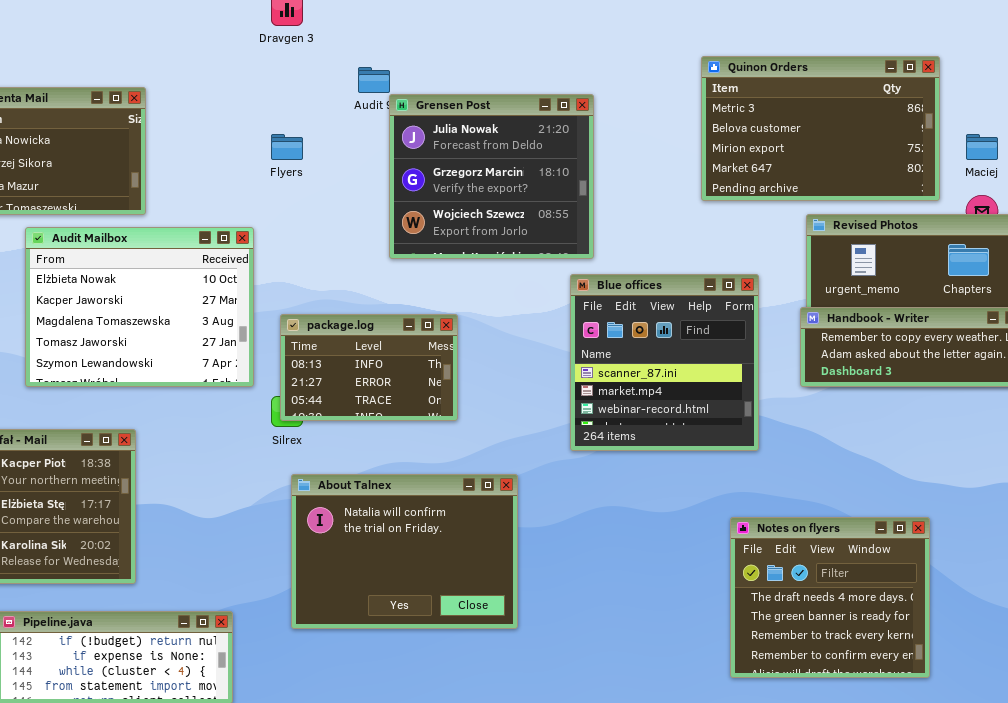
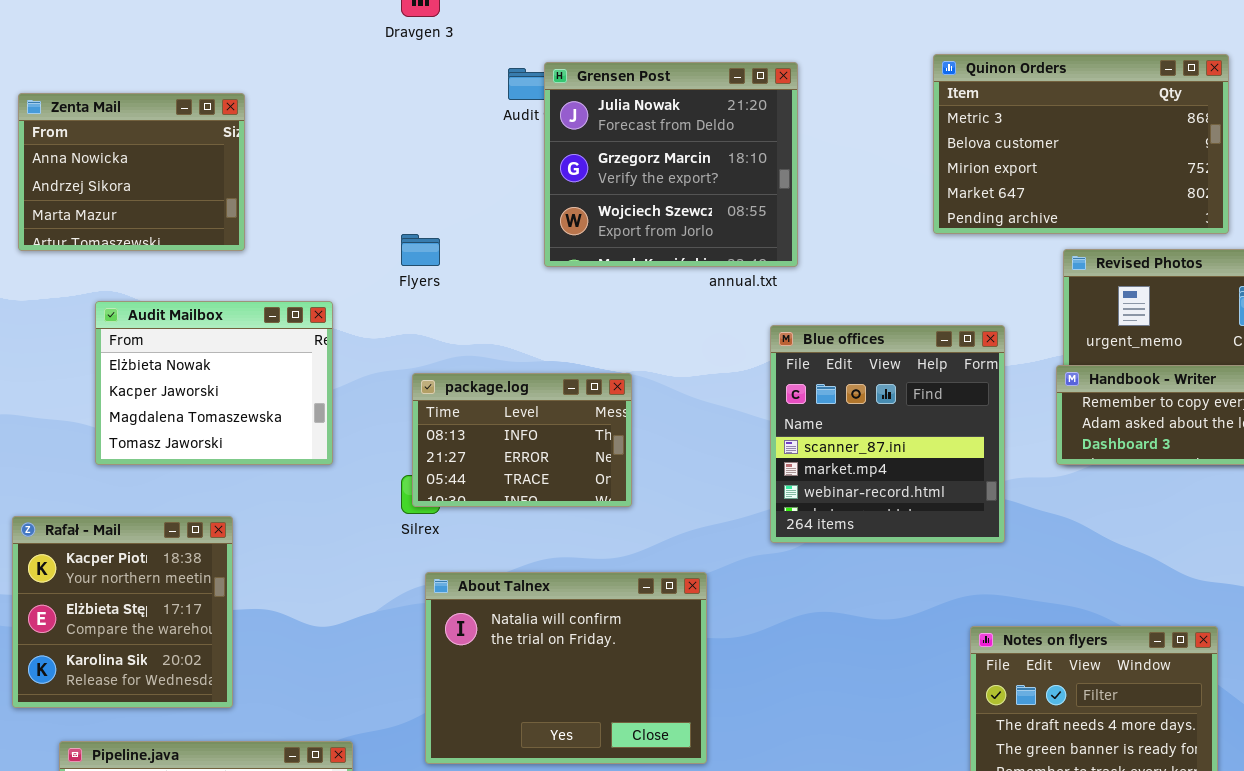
Grensen Post: [389,94,594,259] -> [544,62,798,267], moved
Flyers: [271,134,303,160] -> [401,234,440,266], moved
Audit Mailbox: [25,227,254,387] -> [95,301,333,465], resized

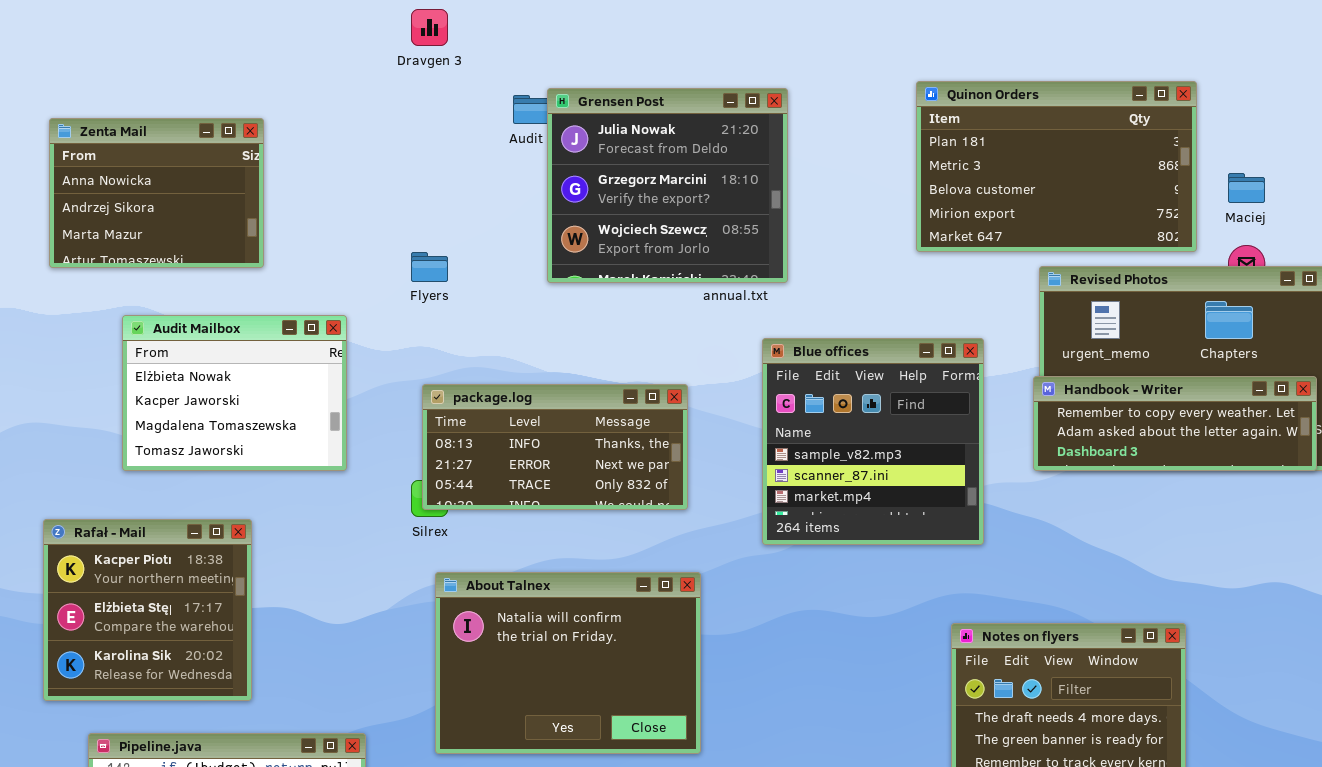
Quinon Orders: [933,54,1229,234] -> [916,81,1197,252], scrolled up 1 row
Blue offices: [770,325,1005,543] -> [762,338,984,545], scrolled up 1 row
package.log: [412,373,632,507] -> [422,384,688,510], resized

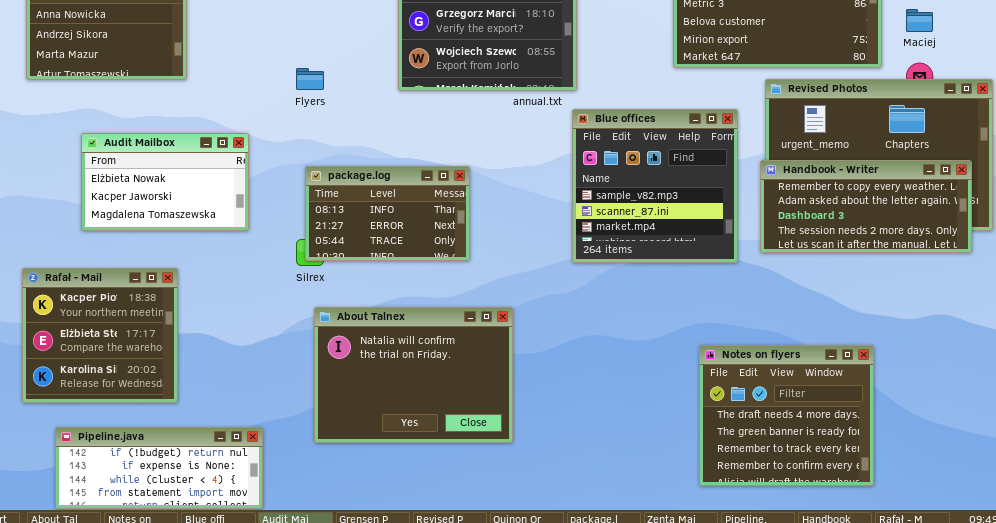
Audit Mailbox: [122,315,347,471] -> [81,133,249,231], resized
Blue offices: [762,338,984,545] -> [572,109,738,263], moved
Handbook - Writer: [1033,376,1317,471] -> [760,160,972,253], resized
package.log: [422,384,688,510] -> [305,166,470,261], resized

